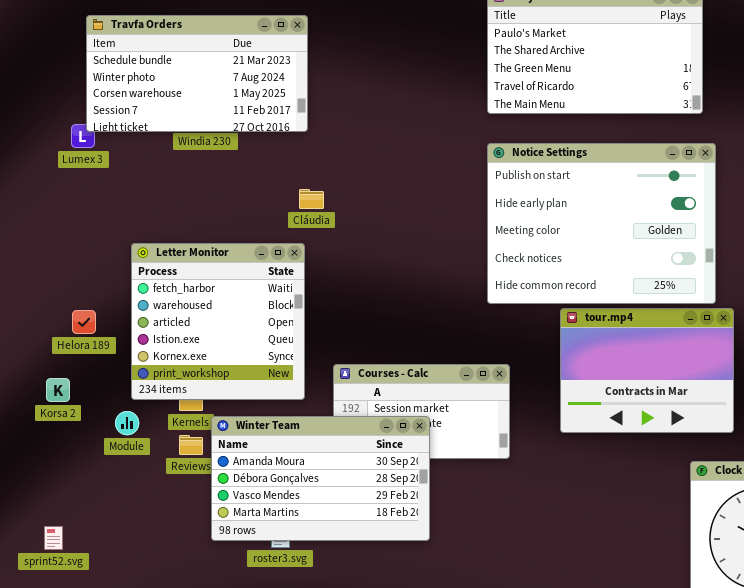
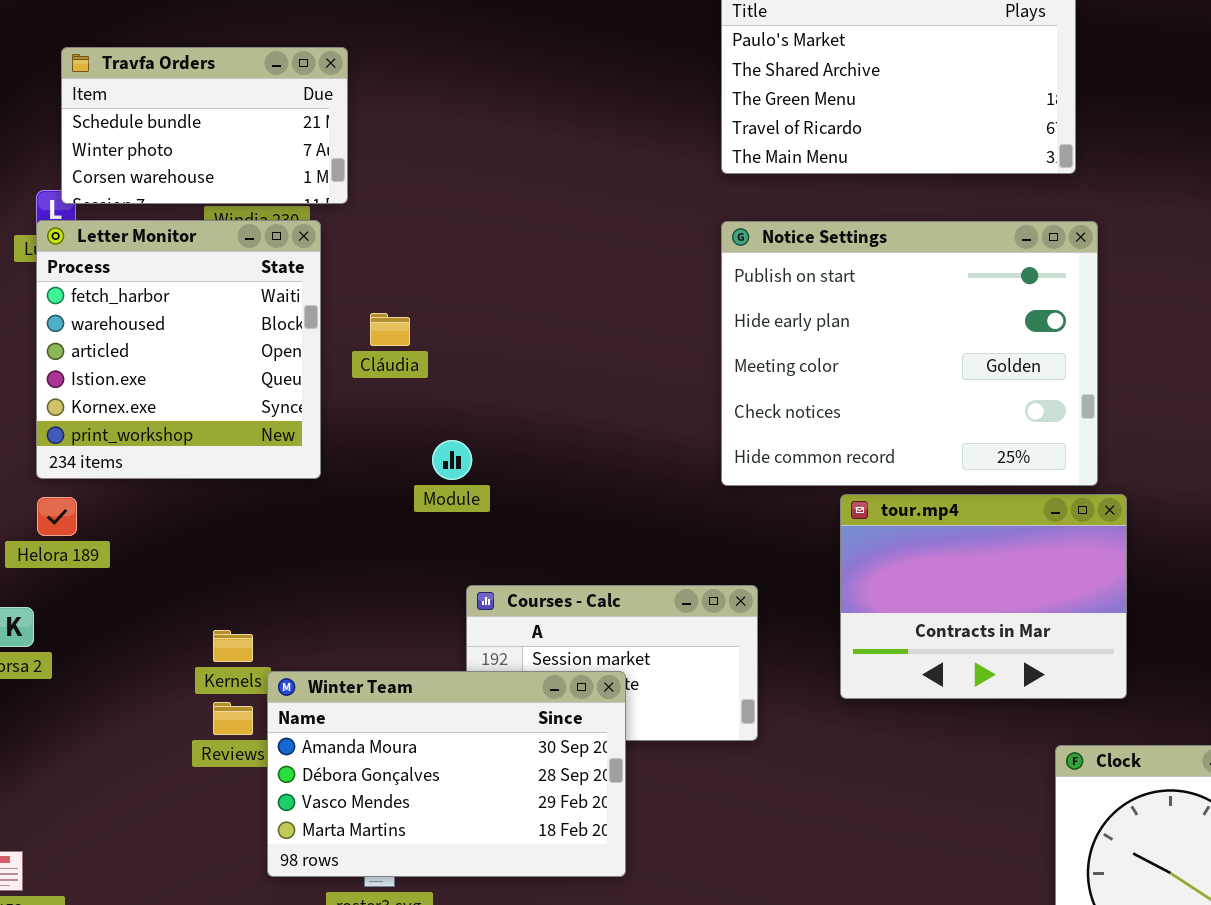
Travfa Orders: [86,15,308,132] -> [61,47,348,204], resized
Cláudia: [299,189,324,209] -> [370,313,410,346], moved
Letter Monitor: [131,243,305,400] -> [36,220,321,479], moved
Module: [115,411,139,435] -> [432,440,472,480], moved

